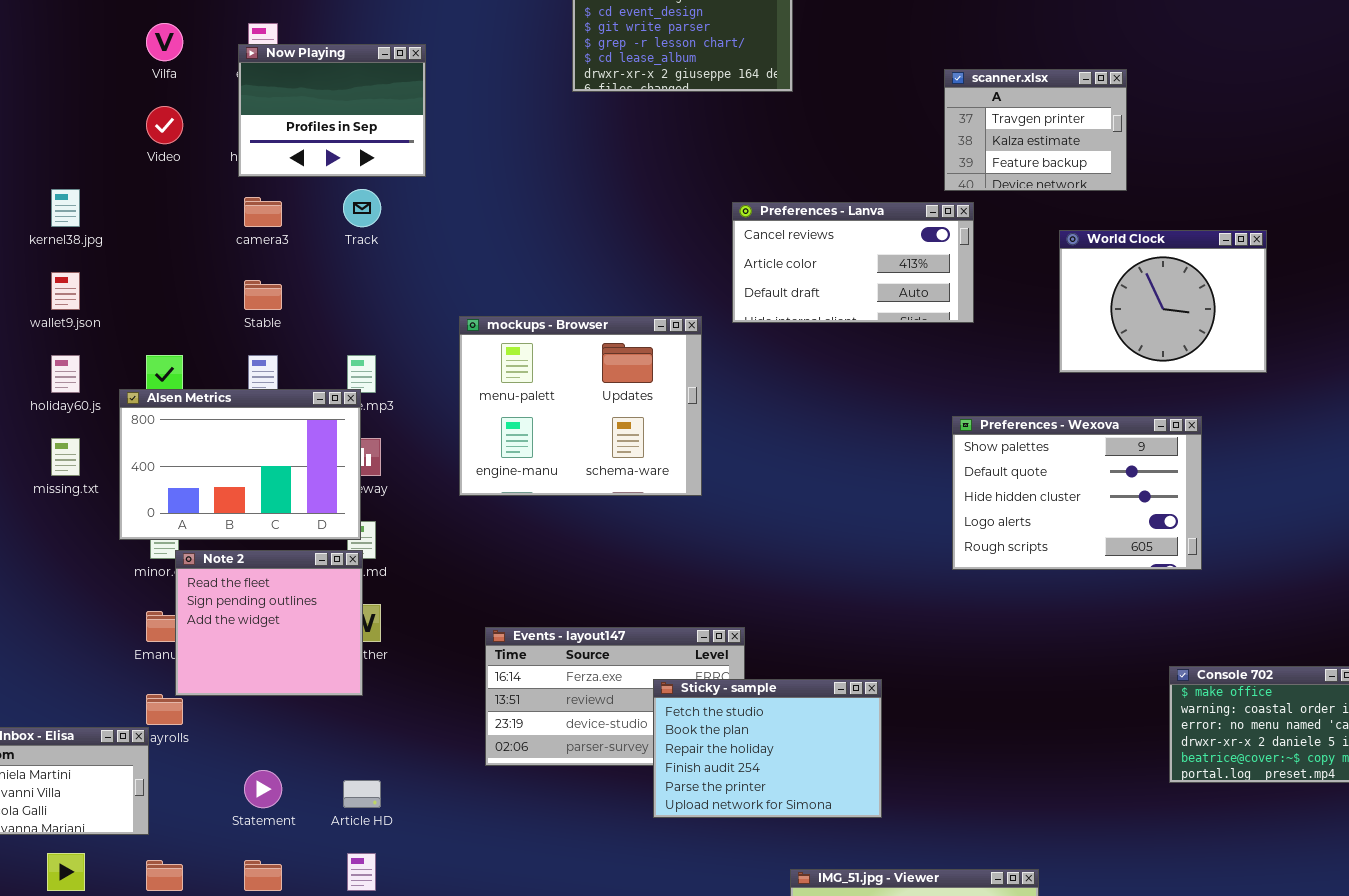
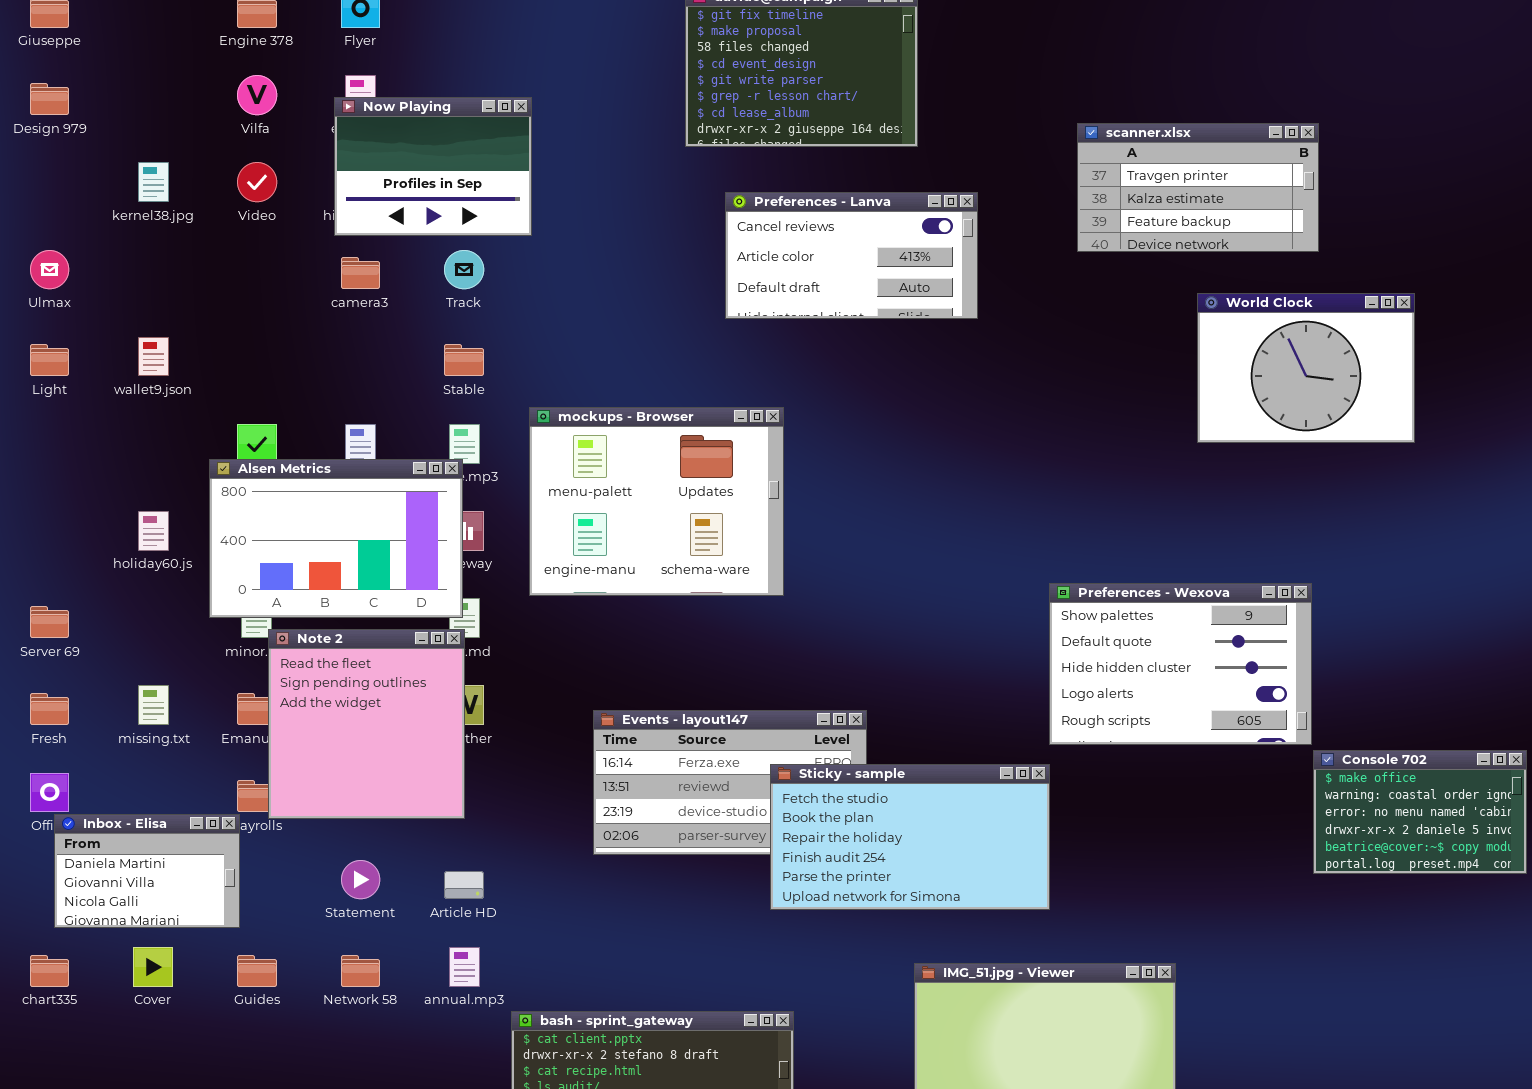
scanner.xlsx: [944,69,1127,191] -> [1077,123,1319,252], resized
kernel38.jpg: [51,189,80,227] -> [138,162,169,202], moved
Preferences - Lanva: [732,202,974,323] -> [725,192,978,319], moved
Stable: [244,280,282,310] -> [444,344,484,376], moved
mockups - Browser: [459,316,702,496] -> [529,407,784,596], moved
holiday60.js: [51,355,80,393] -> [138,511,169,551], moved
Preferences - Wexova: [952,416,1202,570] -> [1049,583,1312,745], moved
missing.txt: [51,438,80,476] -> [138,685,169,725], moved
Note 2: [175,550,363,696] -> [268,629,465,819], resized
Sticky - sample: [653,679,882,818] -> [770,764,1050,910], resized

